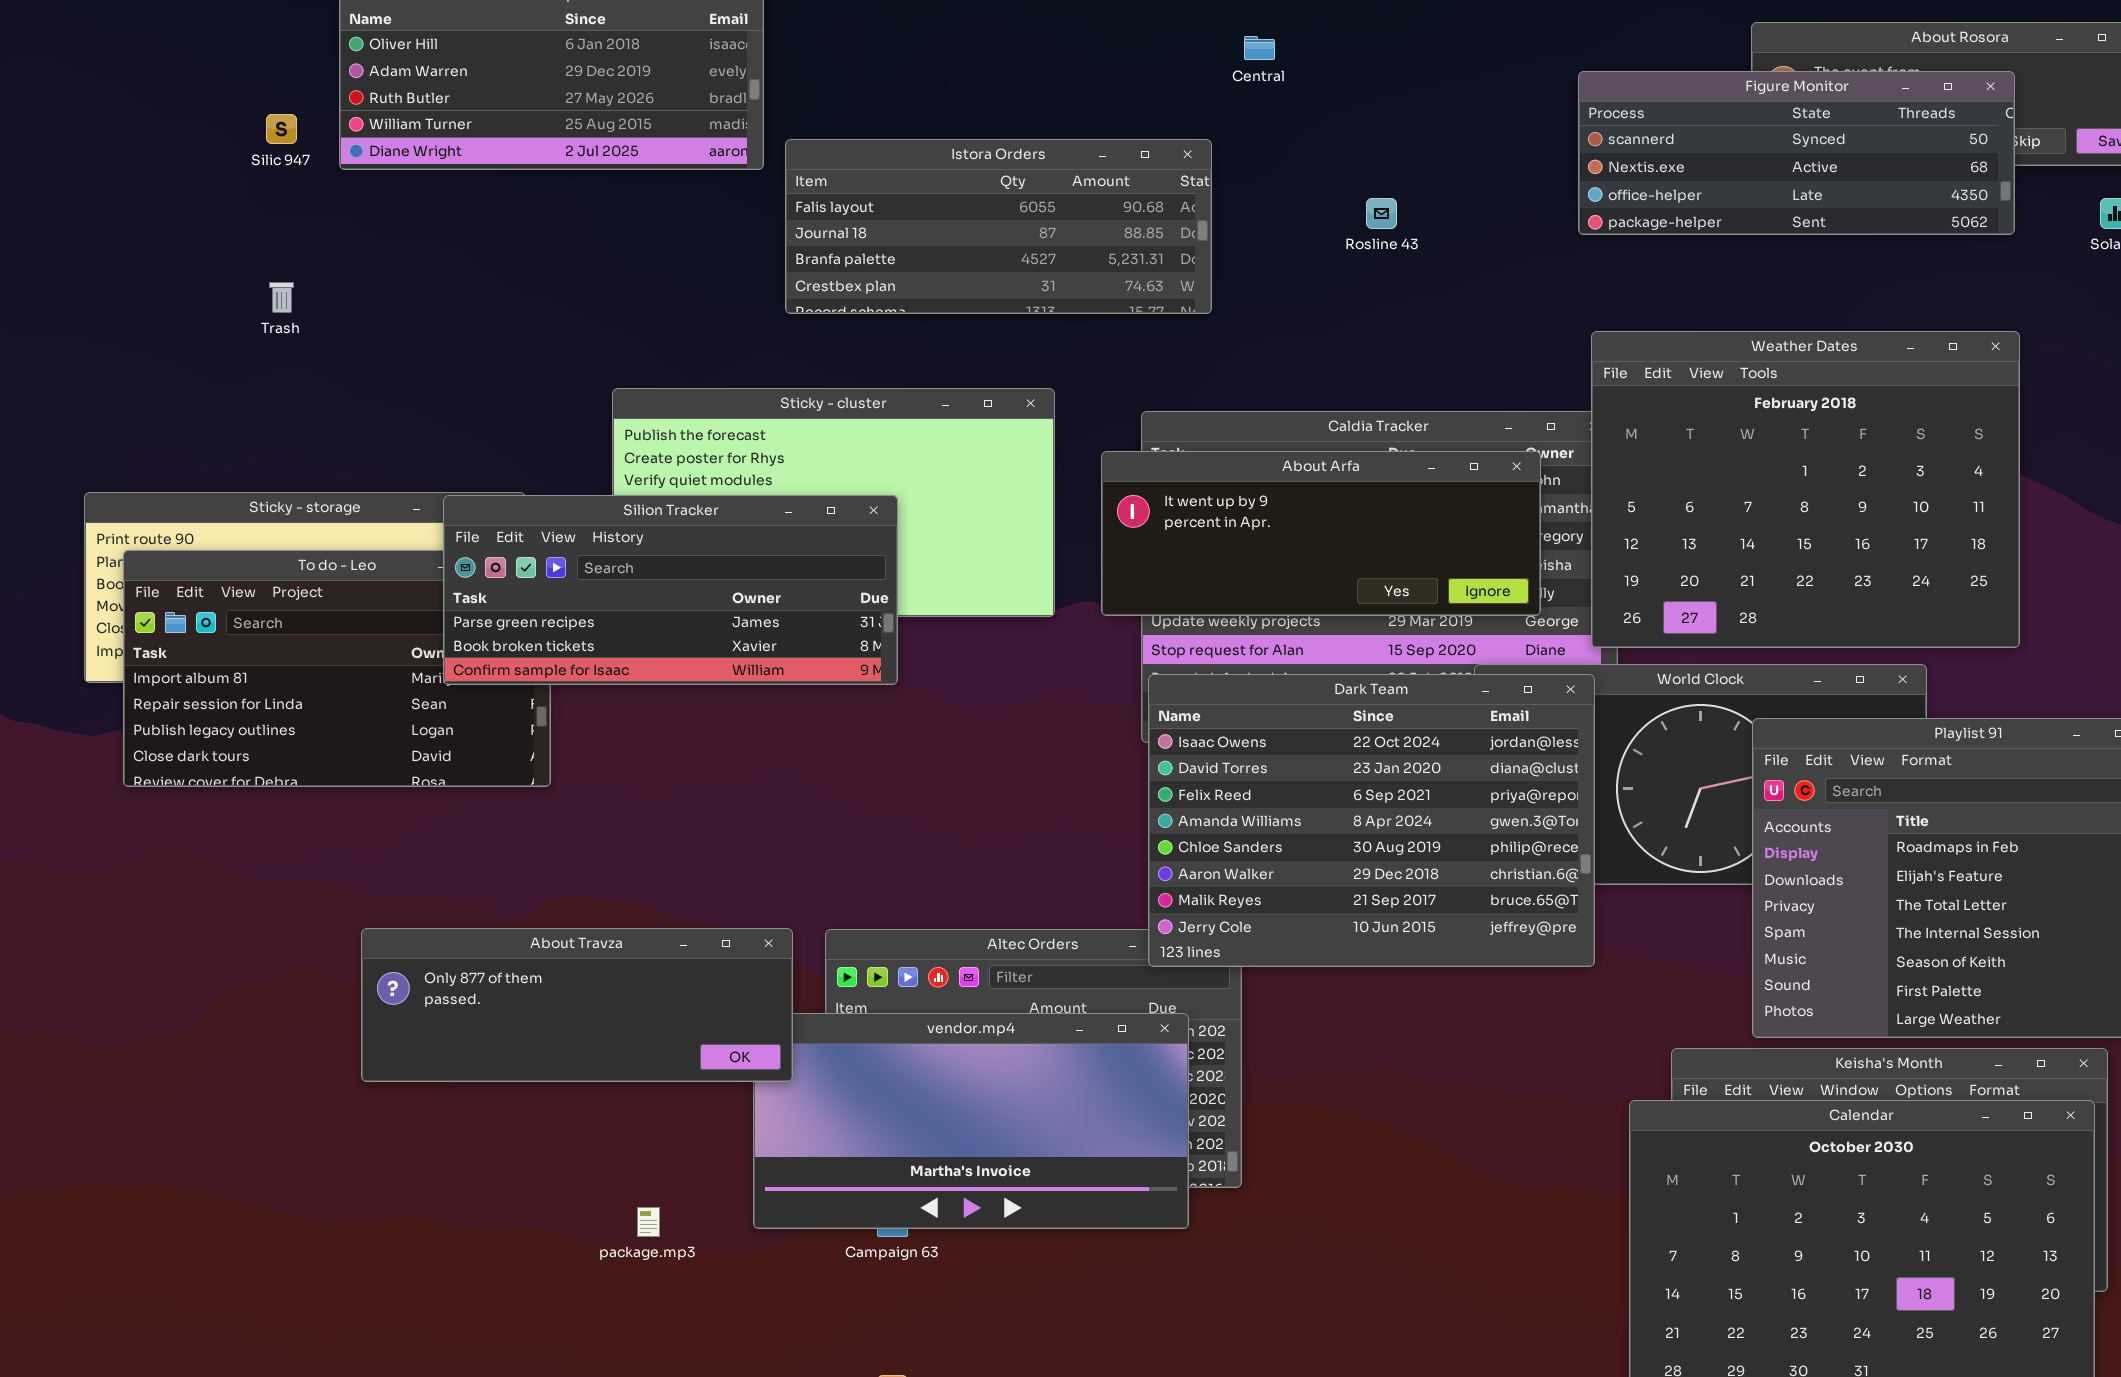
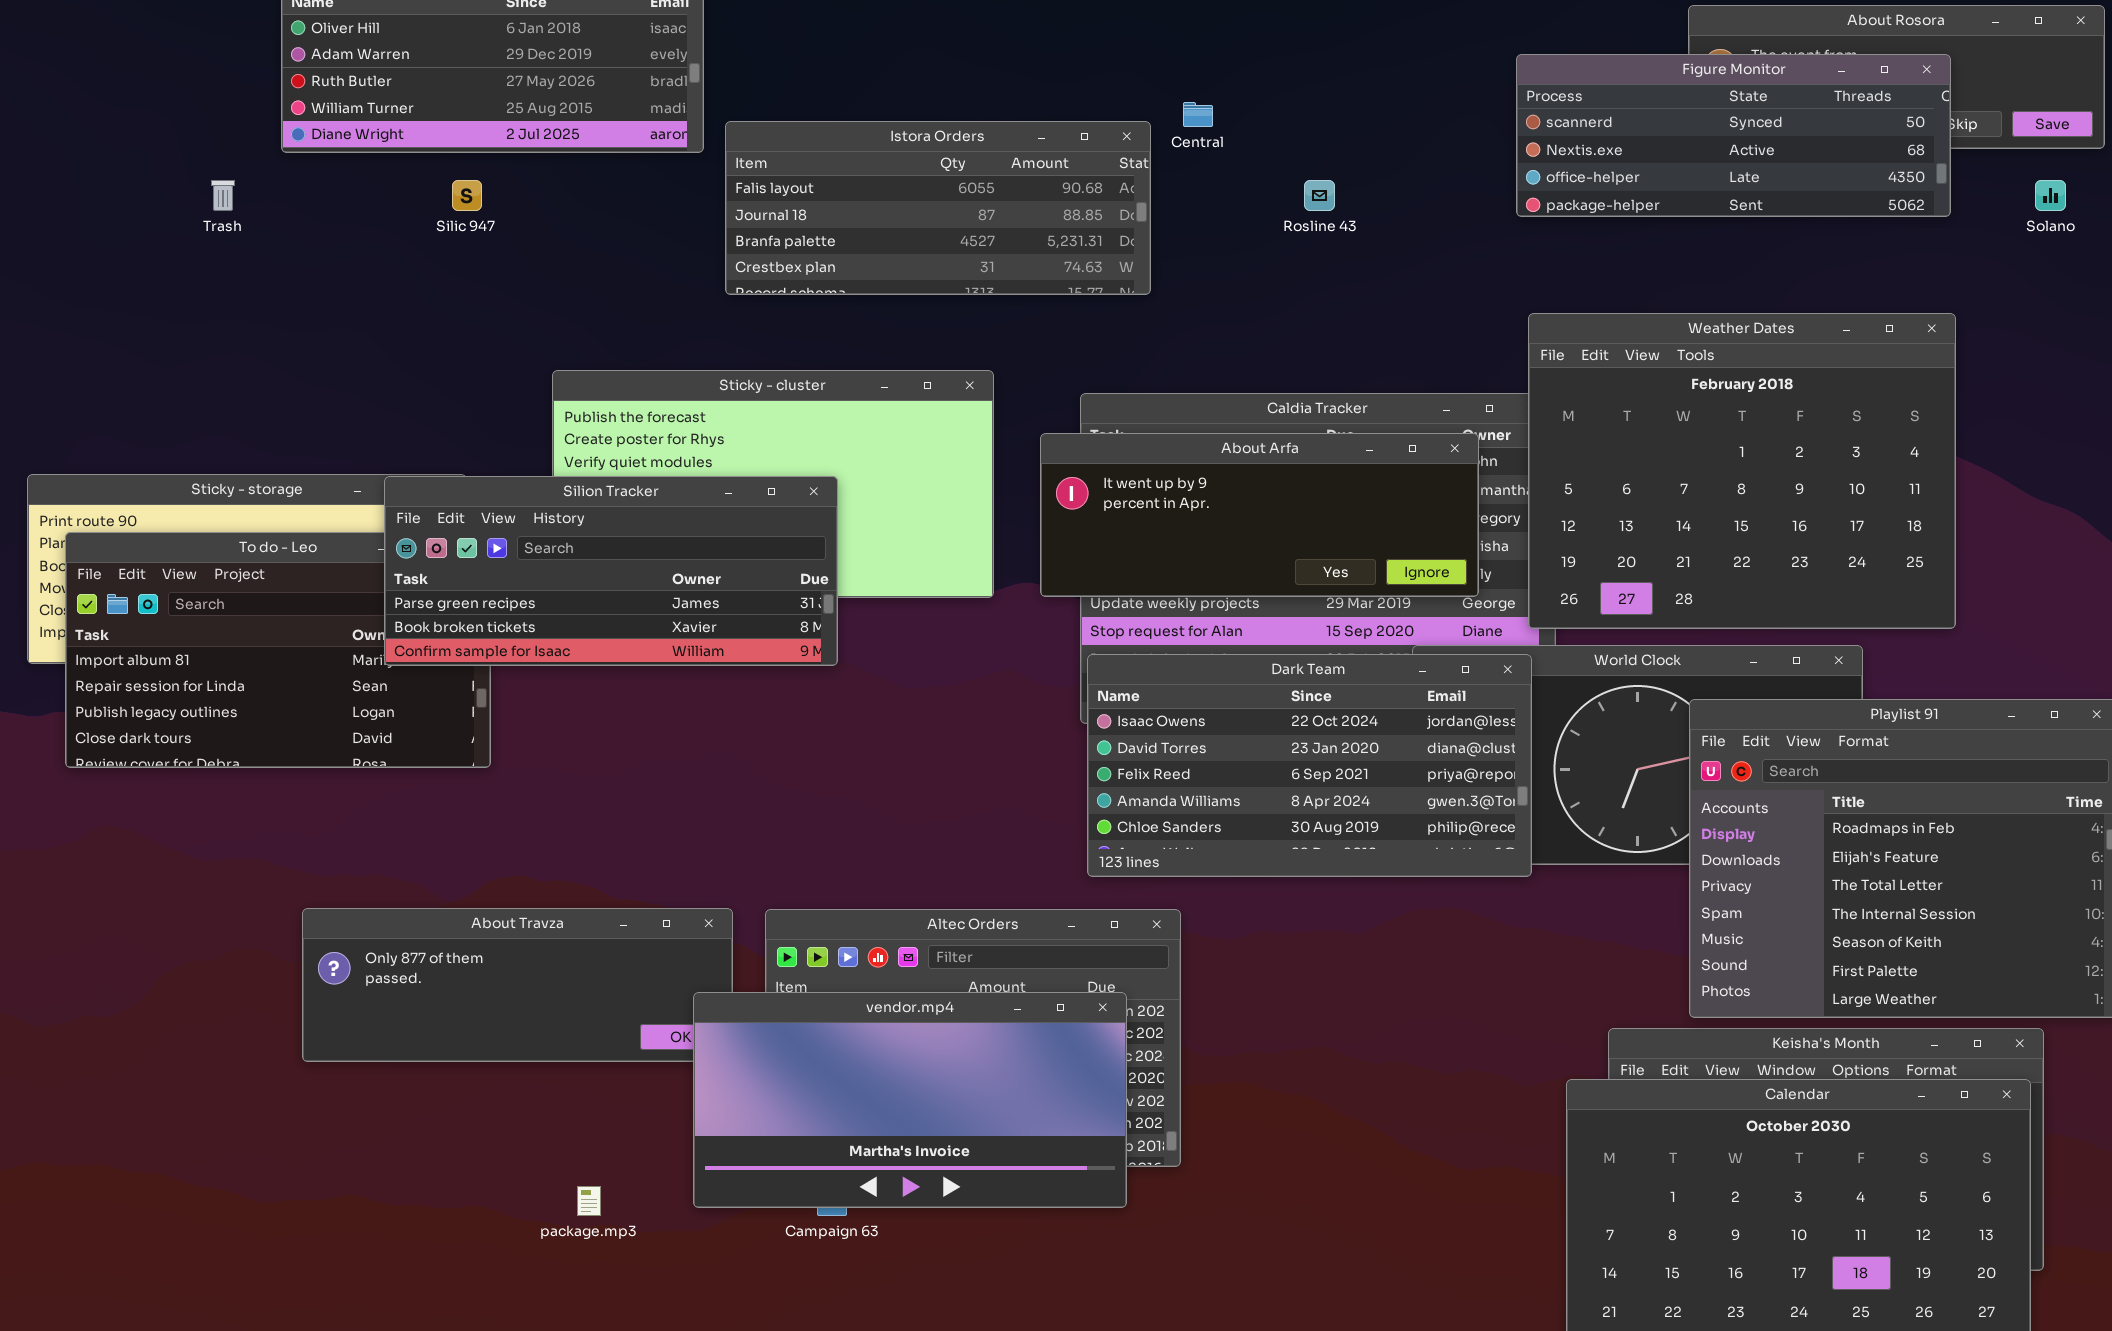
Central: [1244,36,1275,60] -> [1183,102,1213,127], moved
Silic 947: [266,114,297,144] -> [452,180,482,211], moved
Trash: [269,282,294,313] -> [211,180,235,211], moved
Dark Team: [1148,674,1595,967] -> [1087,654,1532,877], resized
vendor.mp4: [753,1013,1189,1229] -> [693,992,1127,1208], raised

